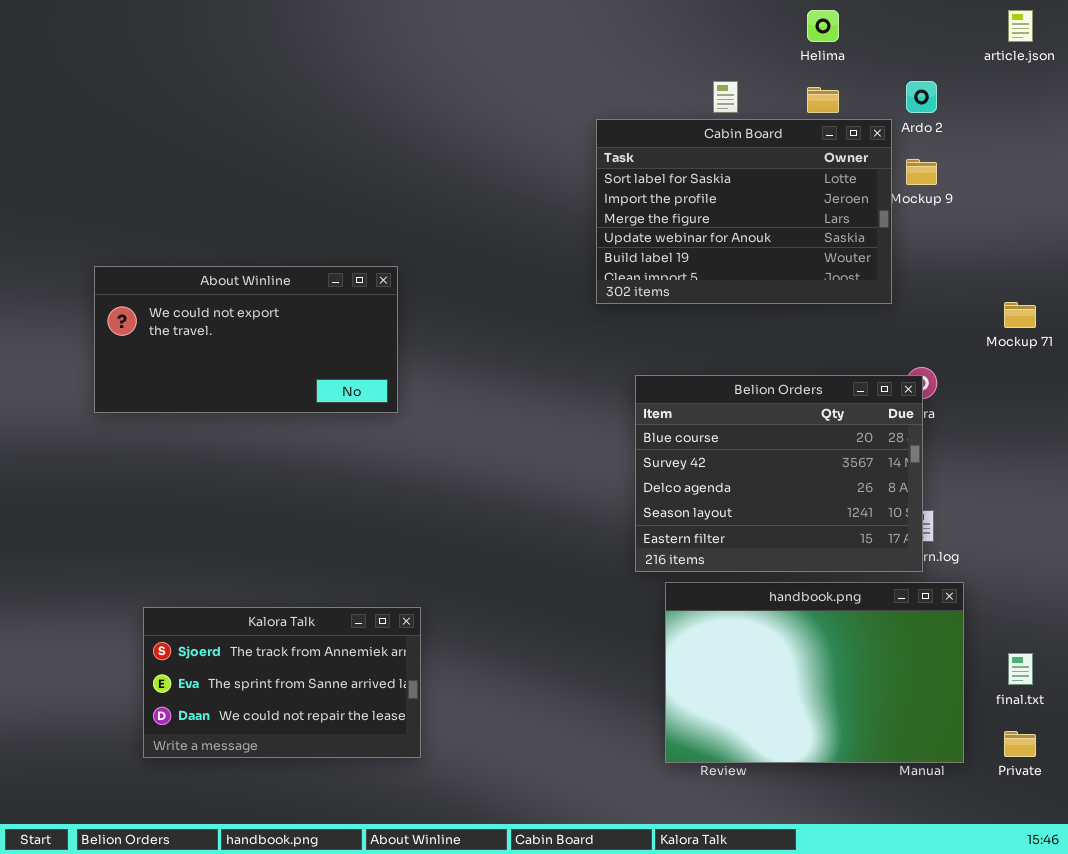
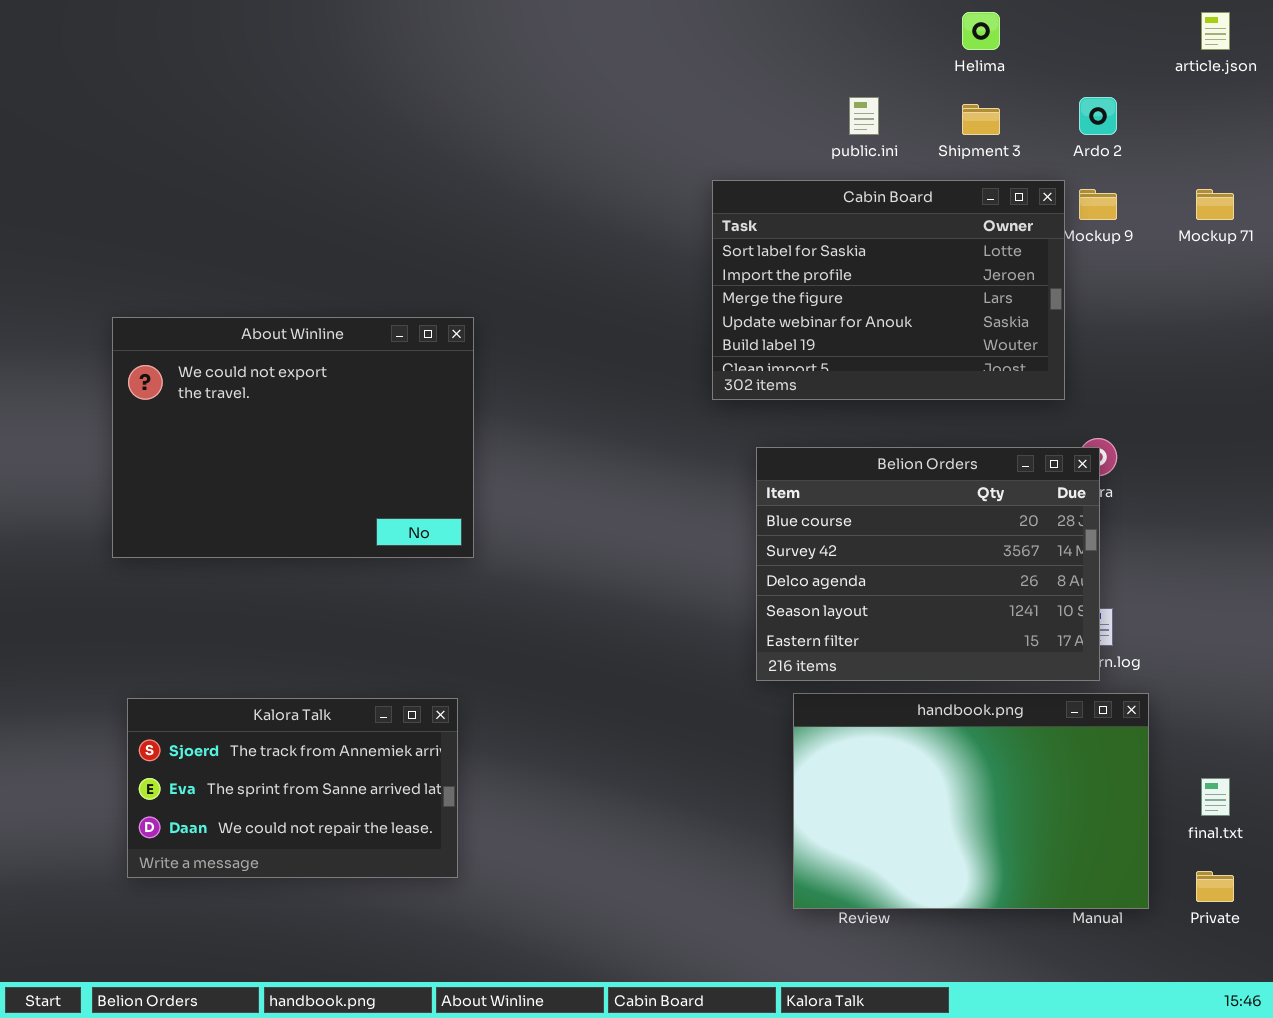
Cabin Board: [596,119,892,304] -> [712,180,1065,400], moved
About Winline: [94,266,398,413] -> [112,317,474,558], resized
Mockup 71: [1004,302,1036,328] -> [1196,189,1234,220], moved
Kalora Talk: [143,607,421,758] -> [127,698,458,878], moved

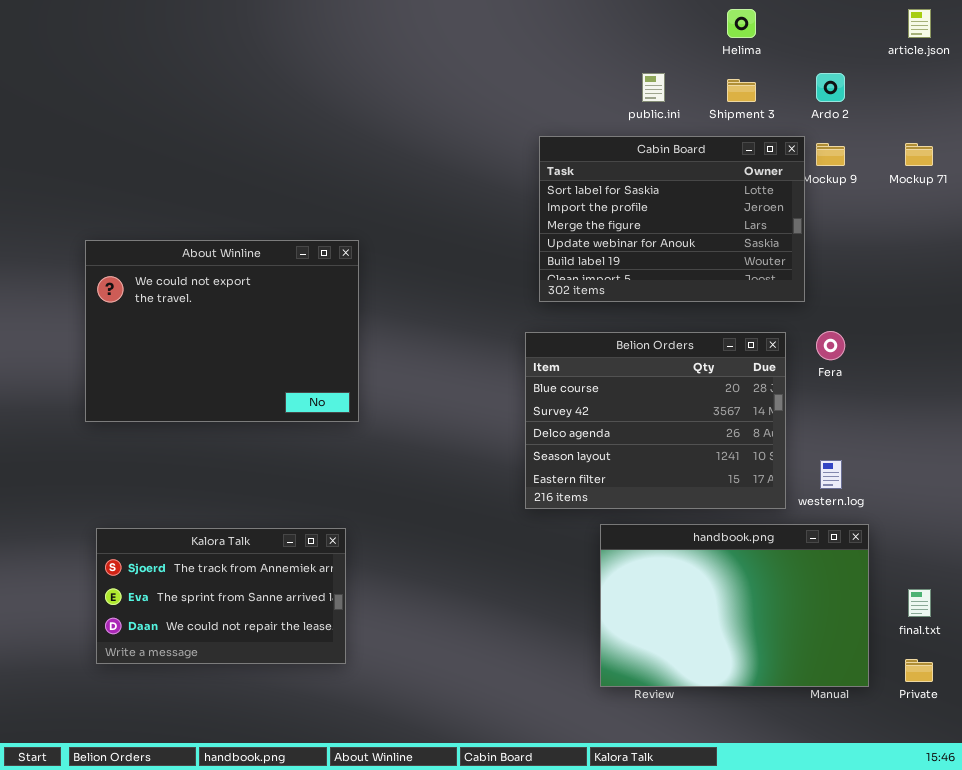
Belion Orders: [756,447,1100,681] -> [525,332,786,509], moved

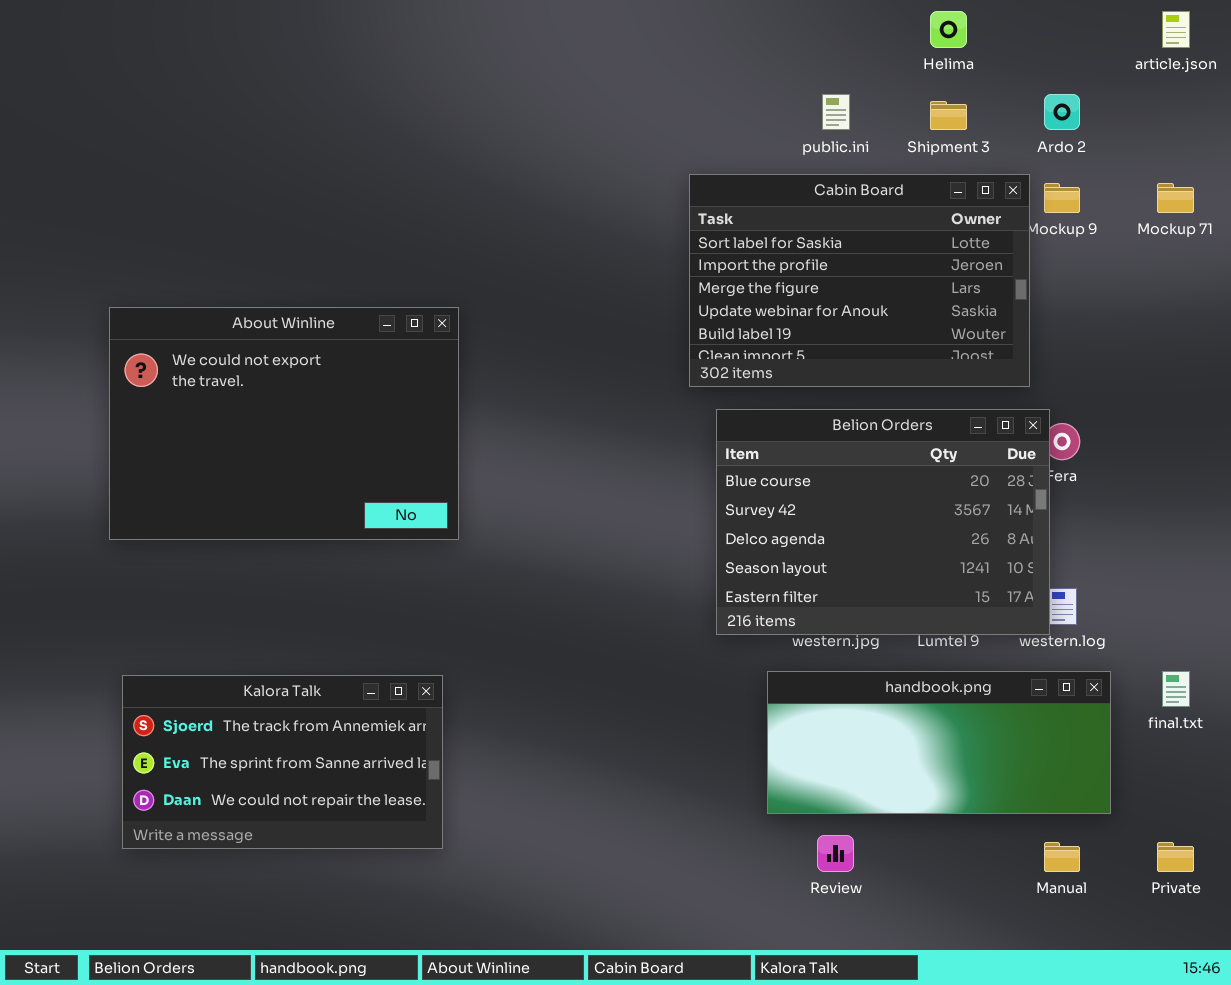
Belion Orders: [525,332,786,509] -> [716,409,1050,635], moved
handbook.png: [600,524,869,687] -> [767,671,1111,814], resized
final.txt: [908,589,931,617] -> [1162,671,1190,707], moved

